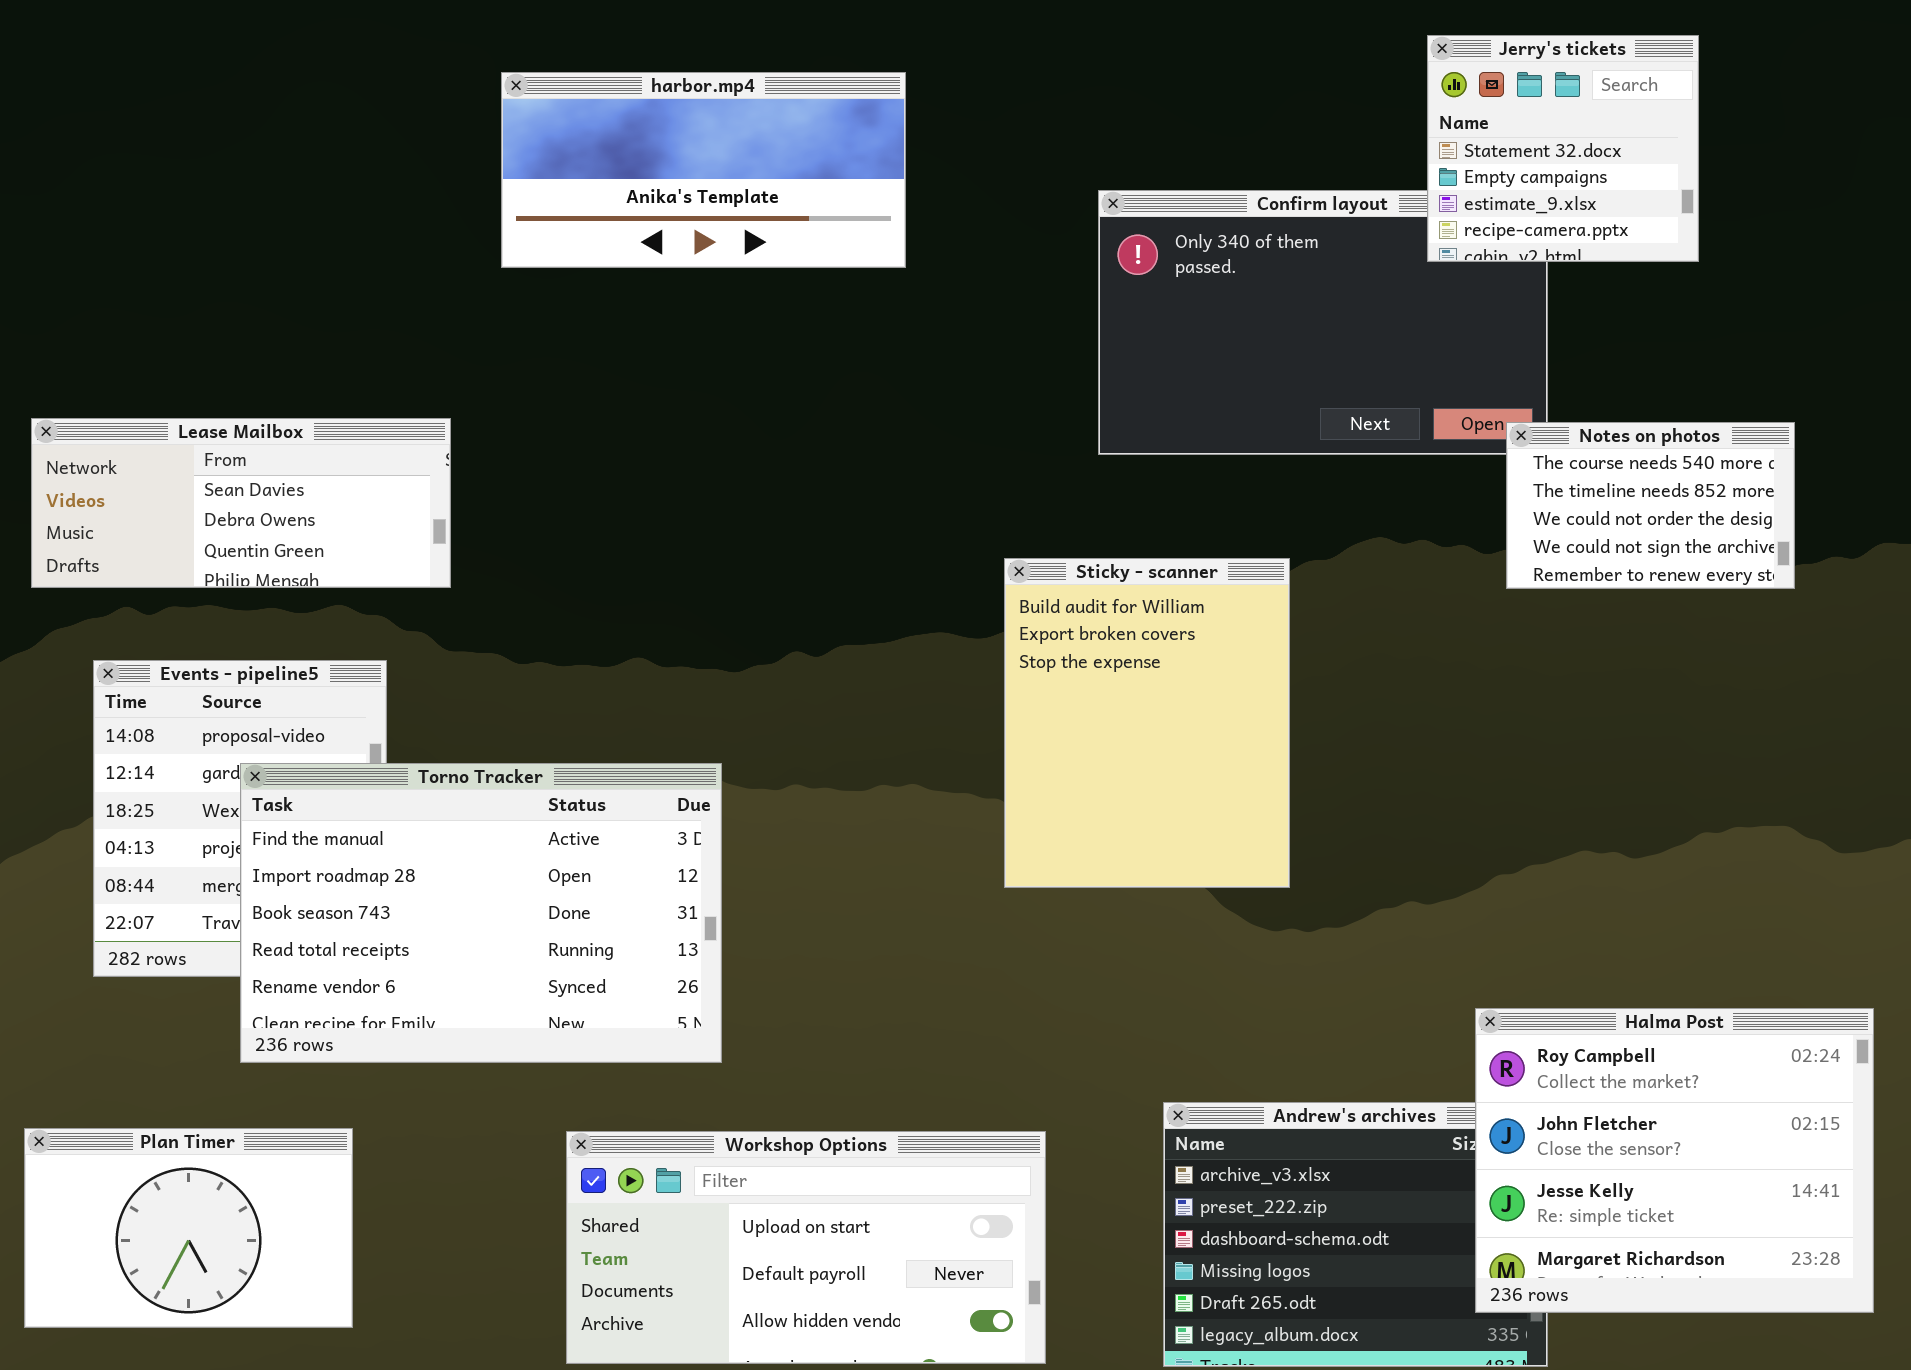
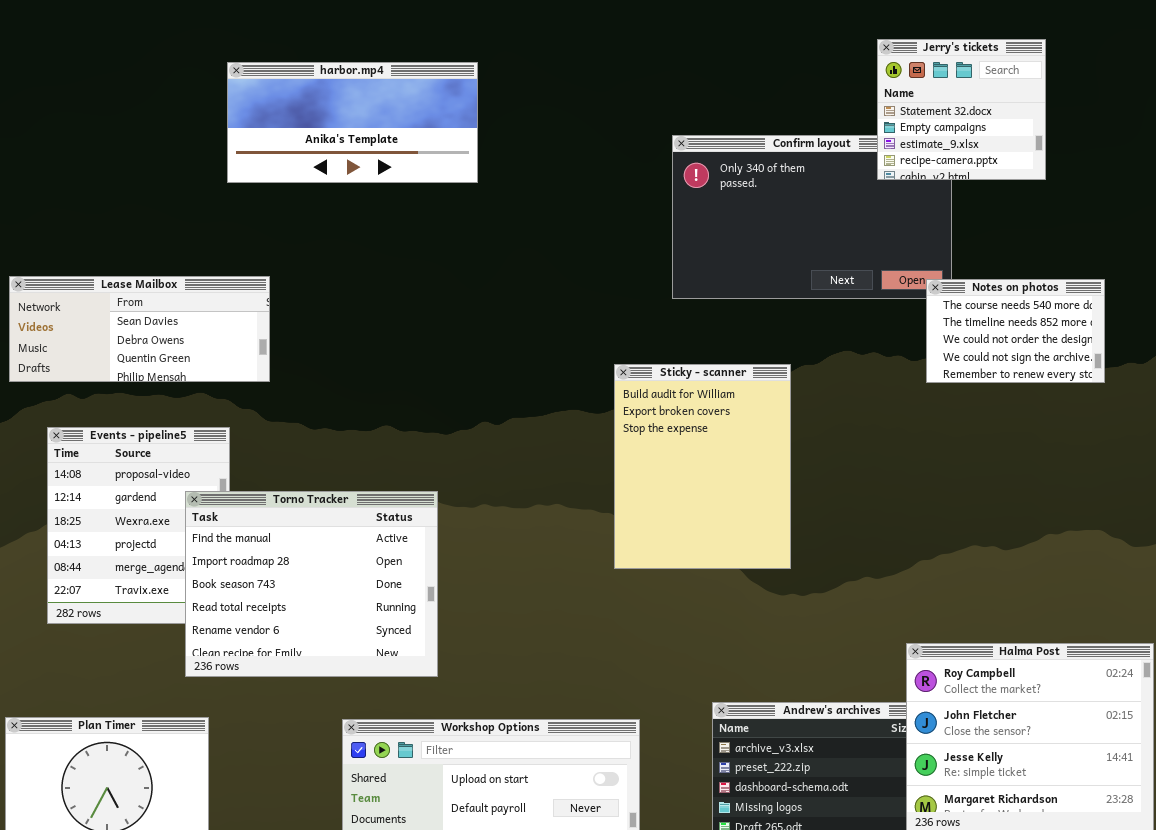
harbor.mp4: [501,72,906,268] -> [227,62,478,183], moved
Torno Tracker: [240,763,722,1063] -> [185,491,438,677], resized

